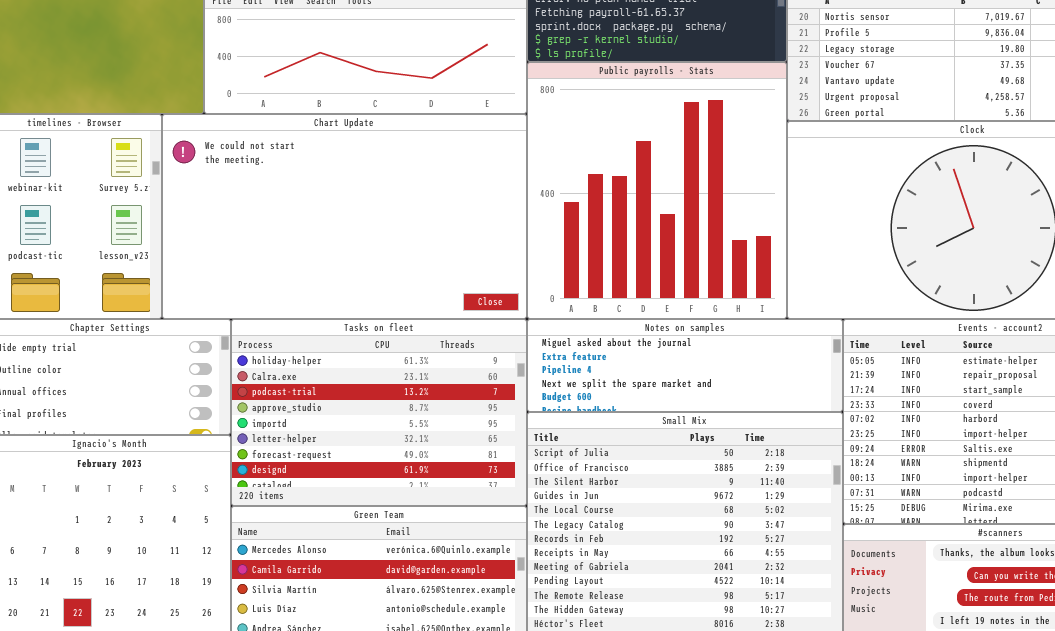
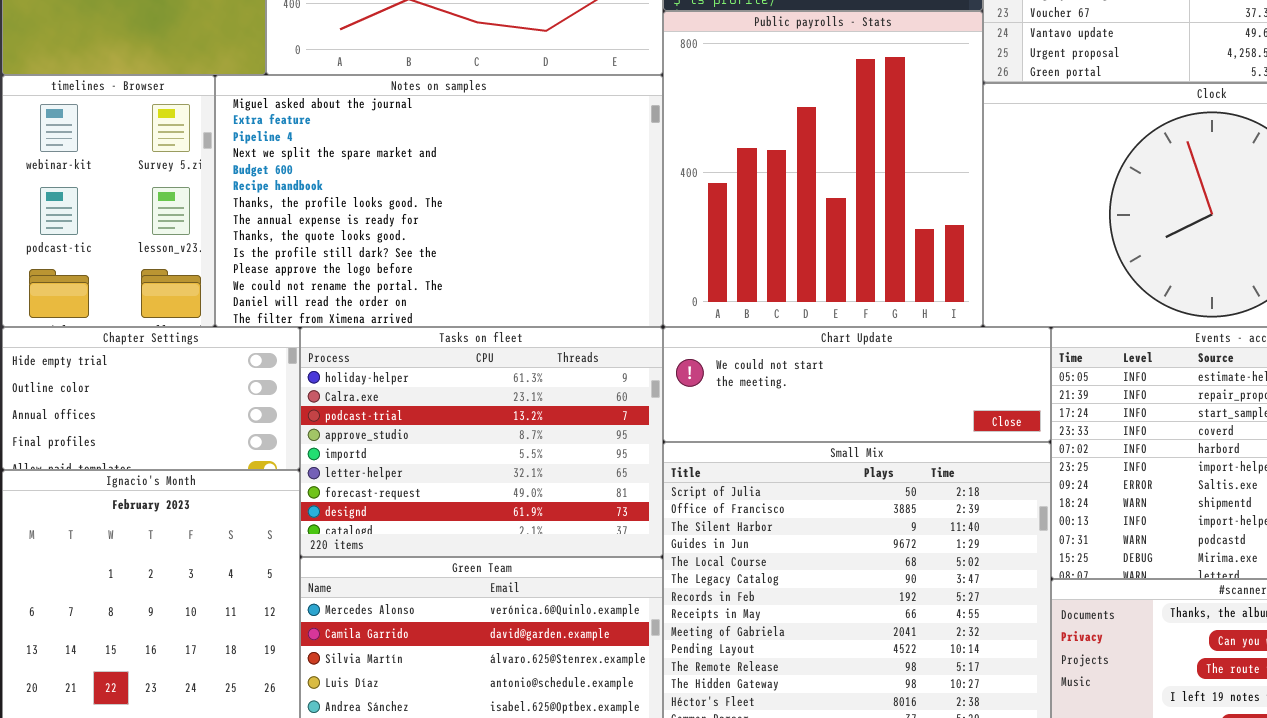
Chart Update: [162,114,527,319] -> [663,327,1051,442], moved, resized
Notes on samples: [527,319,843,412] -> [215,75,663,327], moved, resized

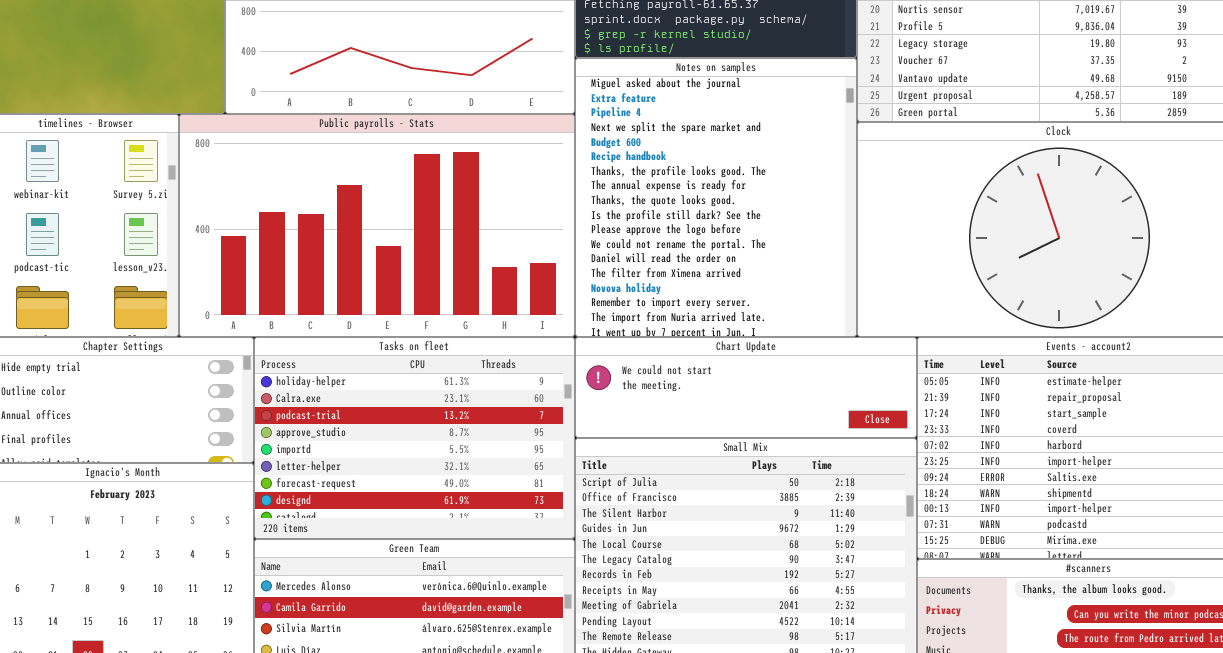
Public payrolls - Stats: [663,11,983,327] -> [179,114,575,337], moved, resized
Notes on samples: [215,75,663,327] -> [575,58,857,337], moved, resized

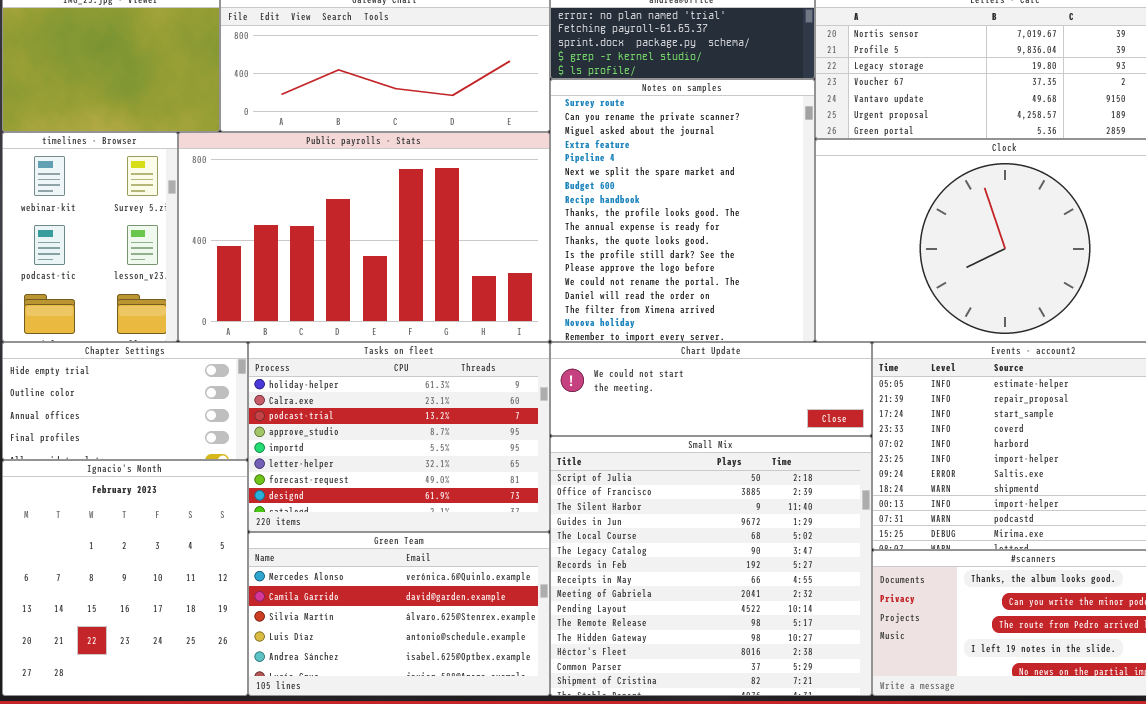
Notes on samples: [575,58,857,337] -> [550,79,815,342], scrolled up 2 rows

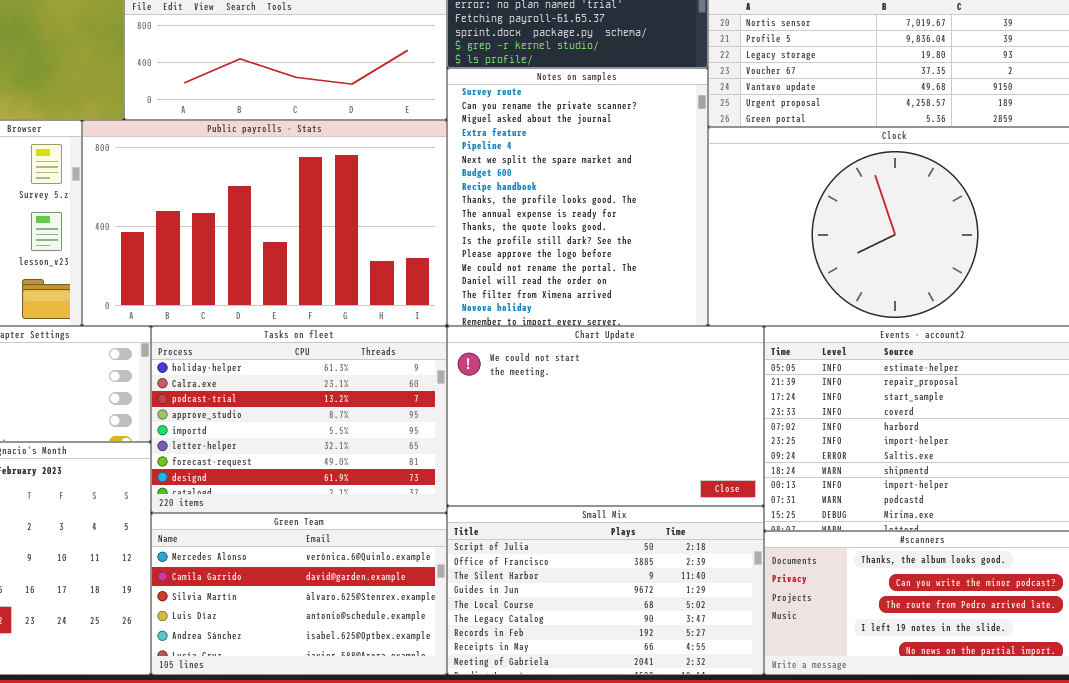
Chart Update: [550,342,872,436] -> [447,326,764,506], resized
Small Mix: [550,436,872,696] -> [447,506,764,675], resized

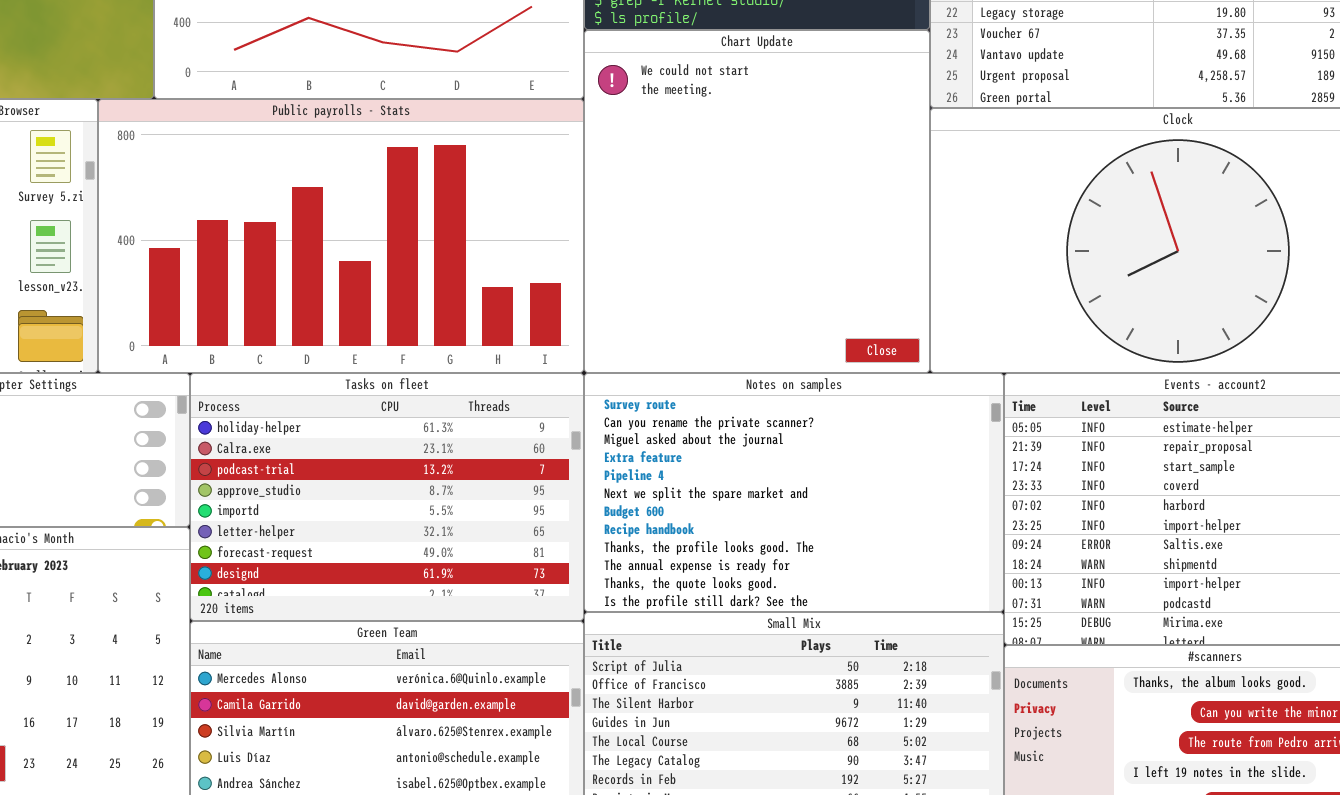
Notes on samples: [447,68,708,326] -> [584,373,1004,612], moved, resized
Chart Update: [447,326,764,506] -> [584,30,930,373], moved, resized

